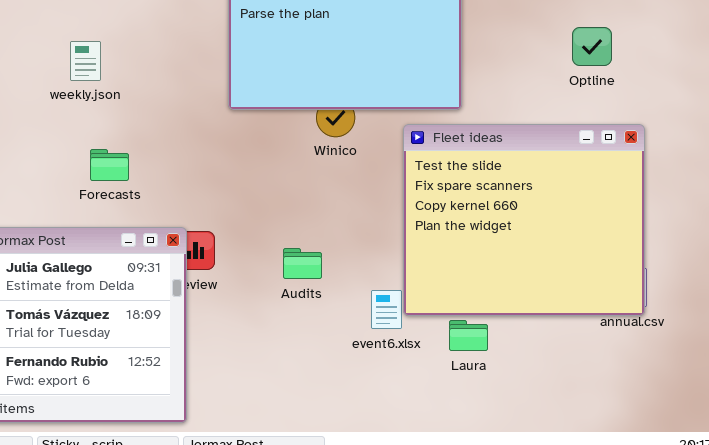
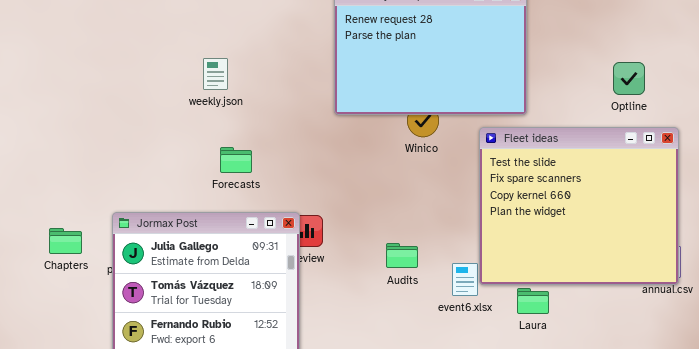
Optline: [572,27,612,66] -> [613,62,645,95], moved
Audits: [283,248,322,279] -> [386,243,418,268], moved

